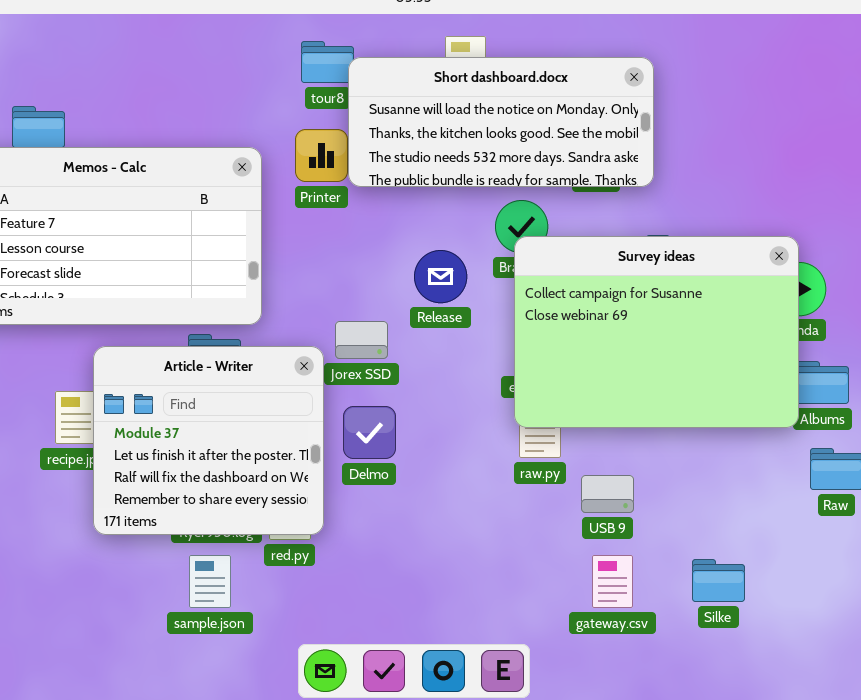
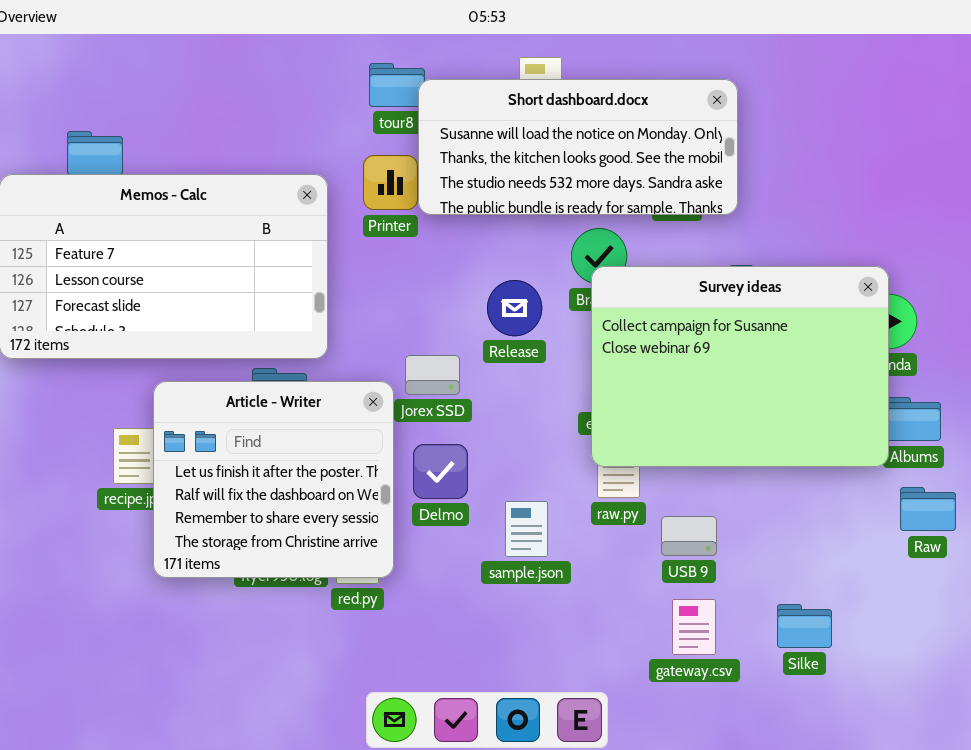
Article - Writer: [93,346,324,535] -> [153,381,394,578], scrolled down 1 row
sample.json: [189,555,231,608] -> [505,501,548,557], moved

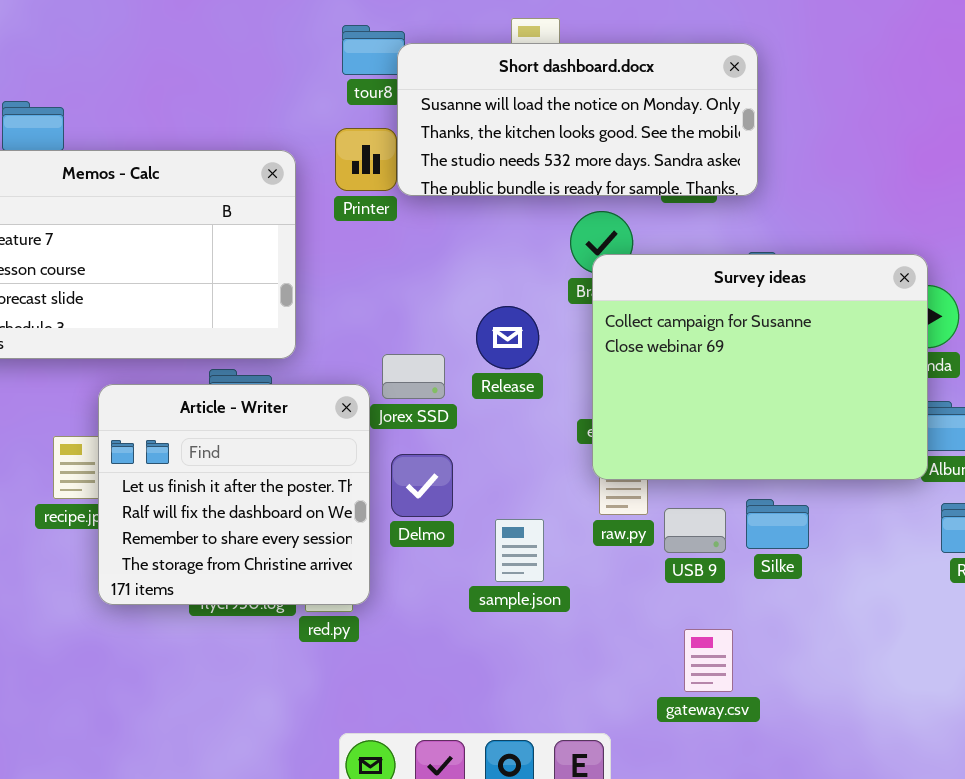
Release: [487,280,542,336] -> [476,306,539,369], moved
USB 9: [661,516,717,556] -> [664,508,726,553], moved
Silke: [777,604,832,648] -> [746,499,809,549], moved

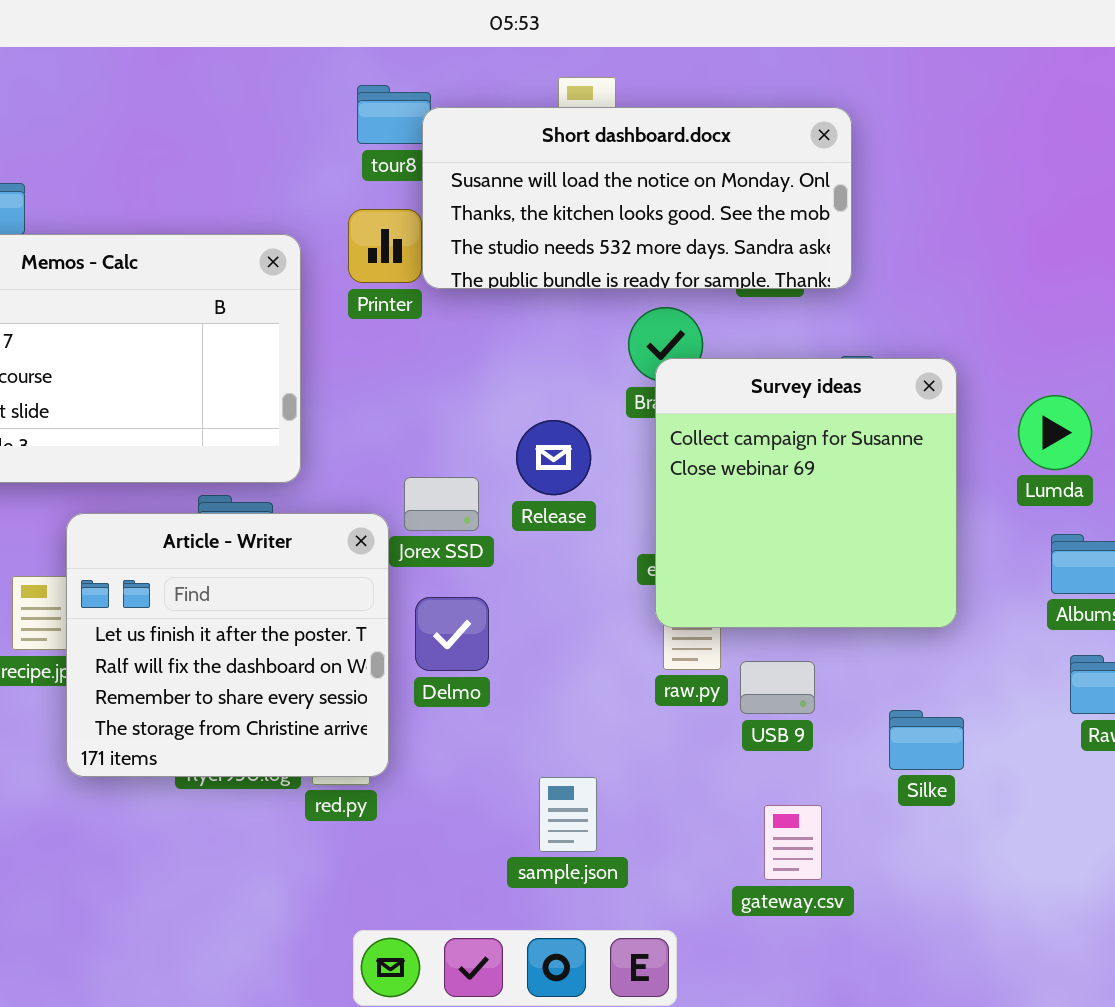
Survey ideas: [592,254,928,480] -> [655,358,957,628], resized
Silke: [746,499,809,549] -> [889,710,964,770], moved
sample.json: [495,519,544,582] -> [539,777,597,852], moved

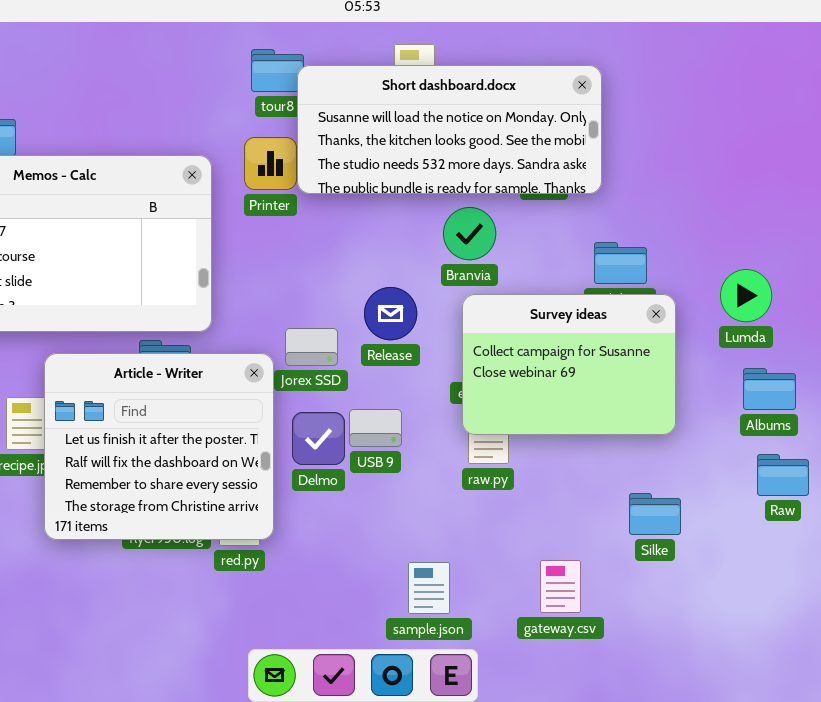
Survey ideas: [655,358,957,628] -> [462,294,676,435], resized
USB 9: [740,661,815,714] -> [349,409,402,447], moved
sample.json: [539,777,597,852] -> [408,562,450,614], moved

